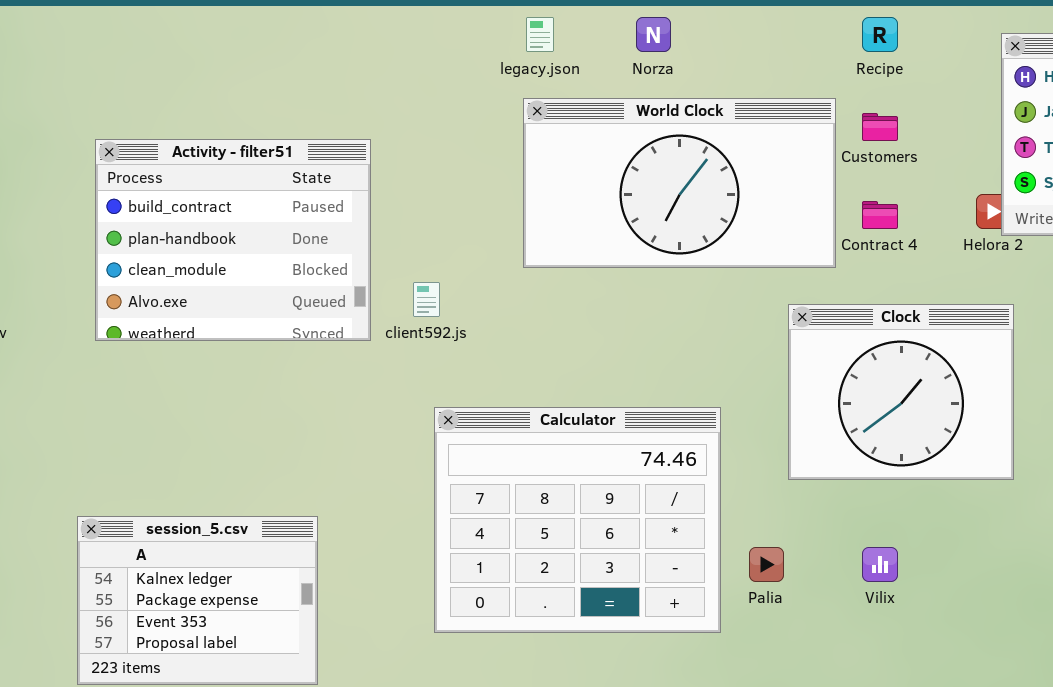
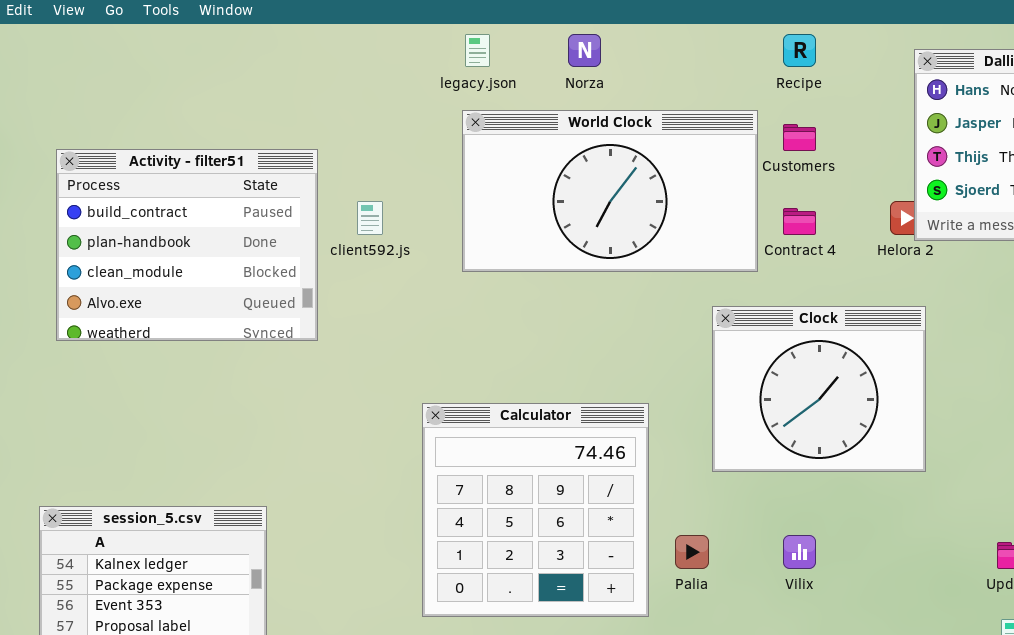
client592.js: [413,282,440,317] -> [357,201,383,235], moved
Calculator: [434,407,721,633] -> [422,403,649,617], resized

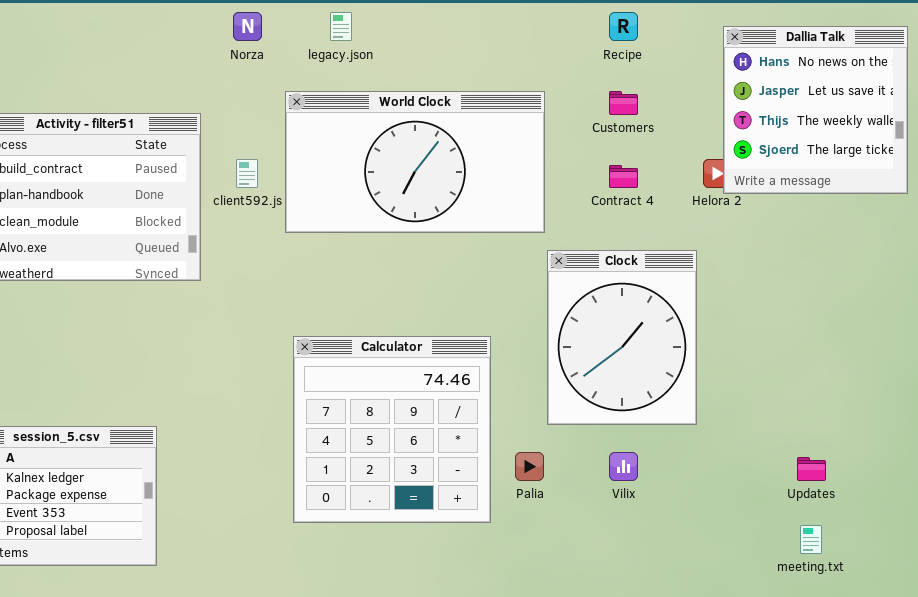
Norza: [568,34,601,67] -> [233,12,262,41], moved
World Clock: [462,110,758,272] -> [285,91,545,233], moved
Clock: [712,306,926,472] -> [547,250,697,425], resized

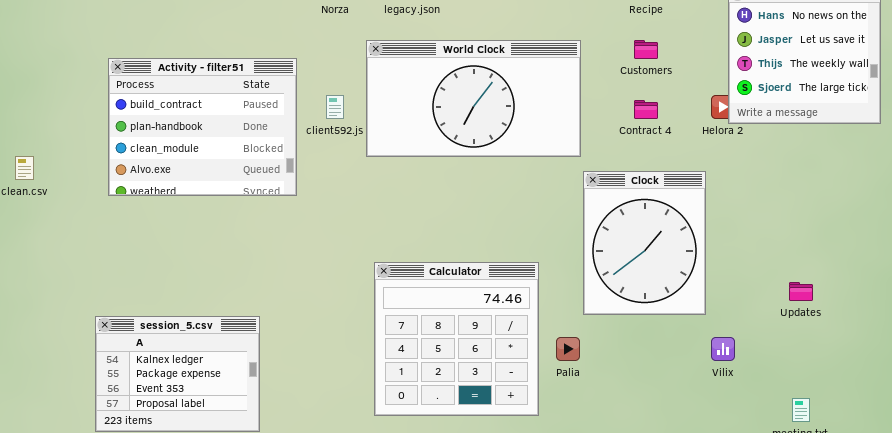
Calculator: [293,336,491,523] -> [374,262,539,416], moved
Vilix: [609,452,638,481] -> [711,337,735,361], moved
Updates: [797,457,826,481] -> [789,282,813,301], moved

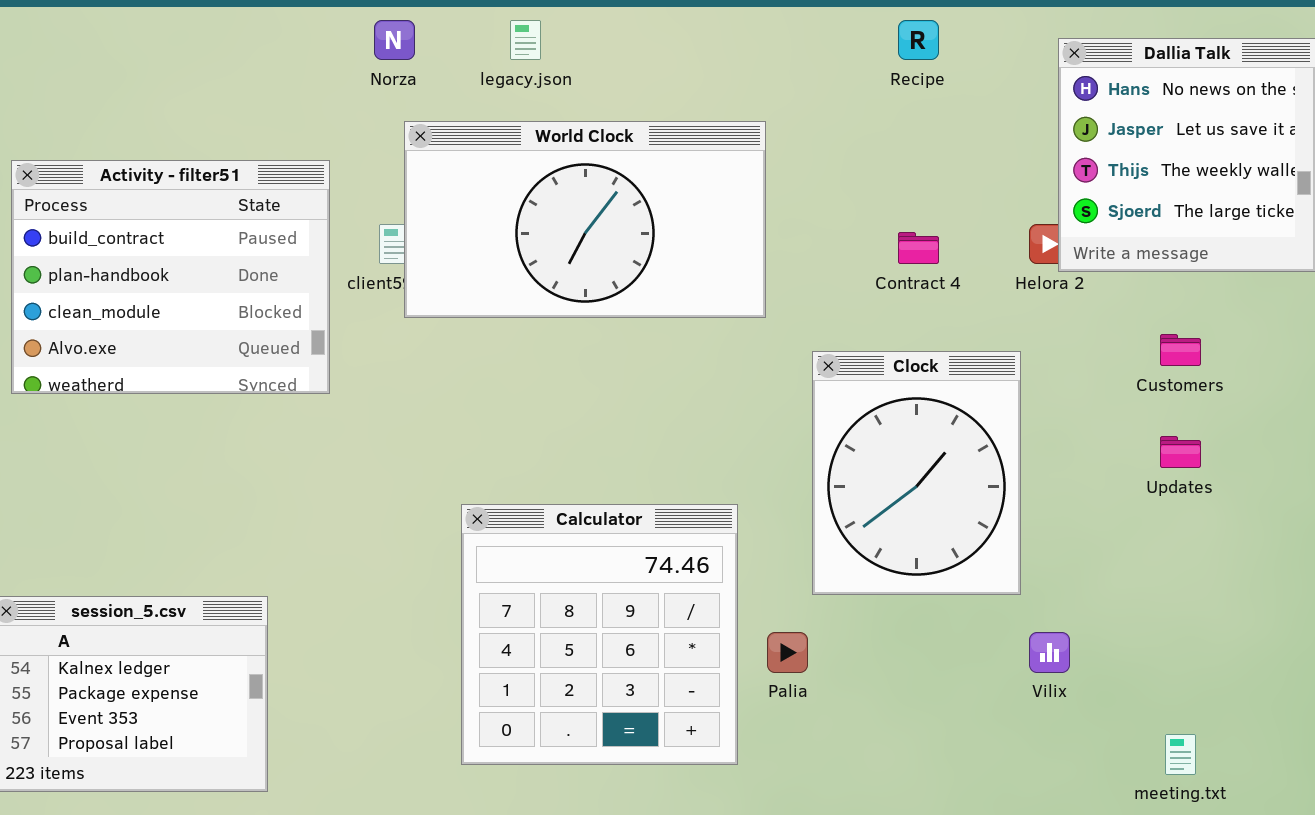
World Clock: [366,40,581,157] -> [404,121,766,318], moved
Customers: [634,40,658,59] -> [1160,334,1201,366], moved
Updates: [789,282,813,301] -> [1160,436,1201,468], moved

